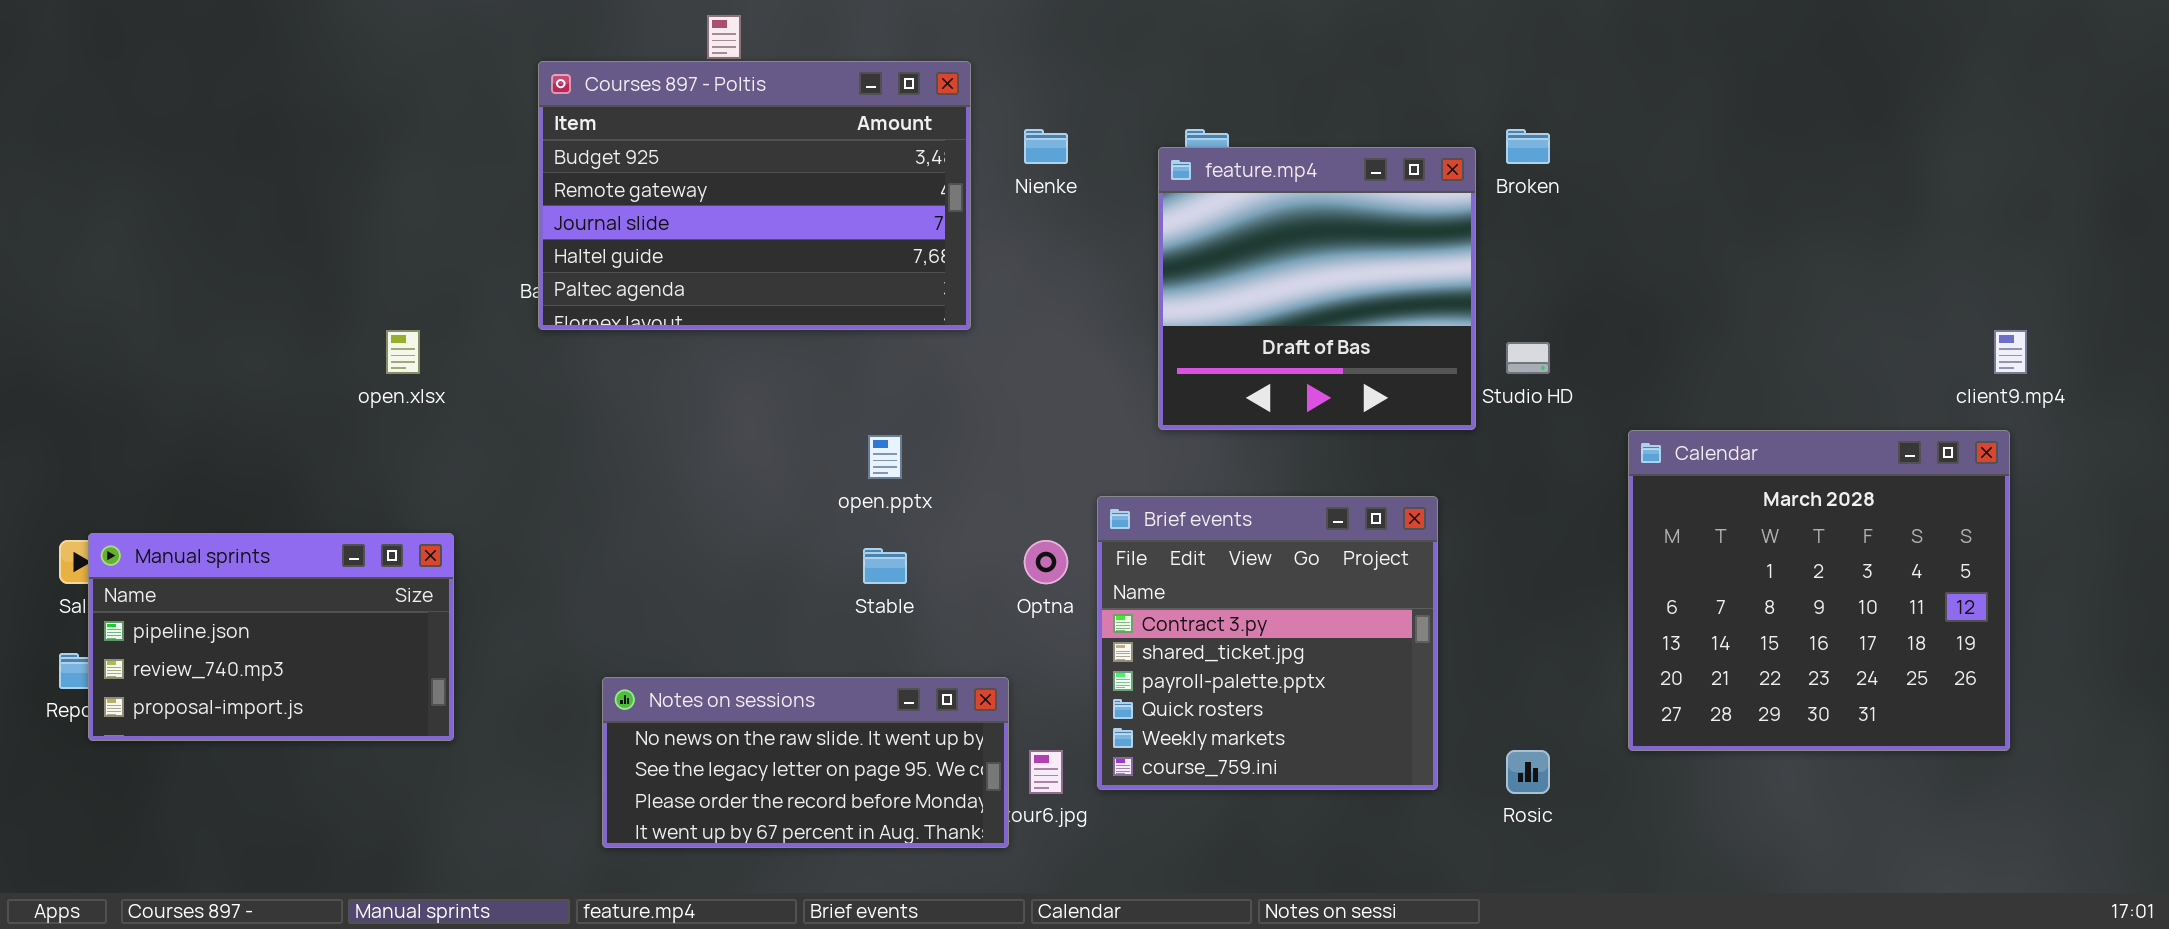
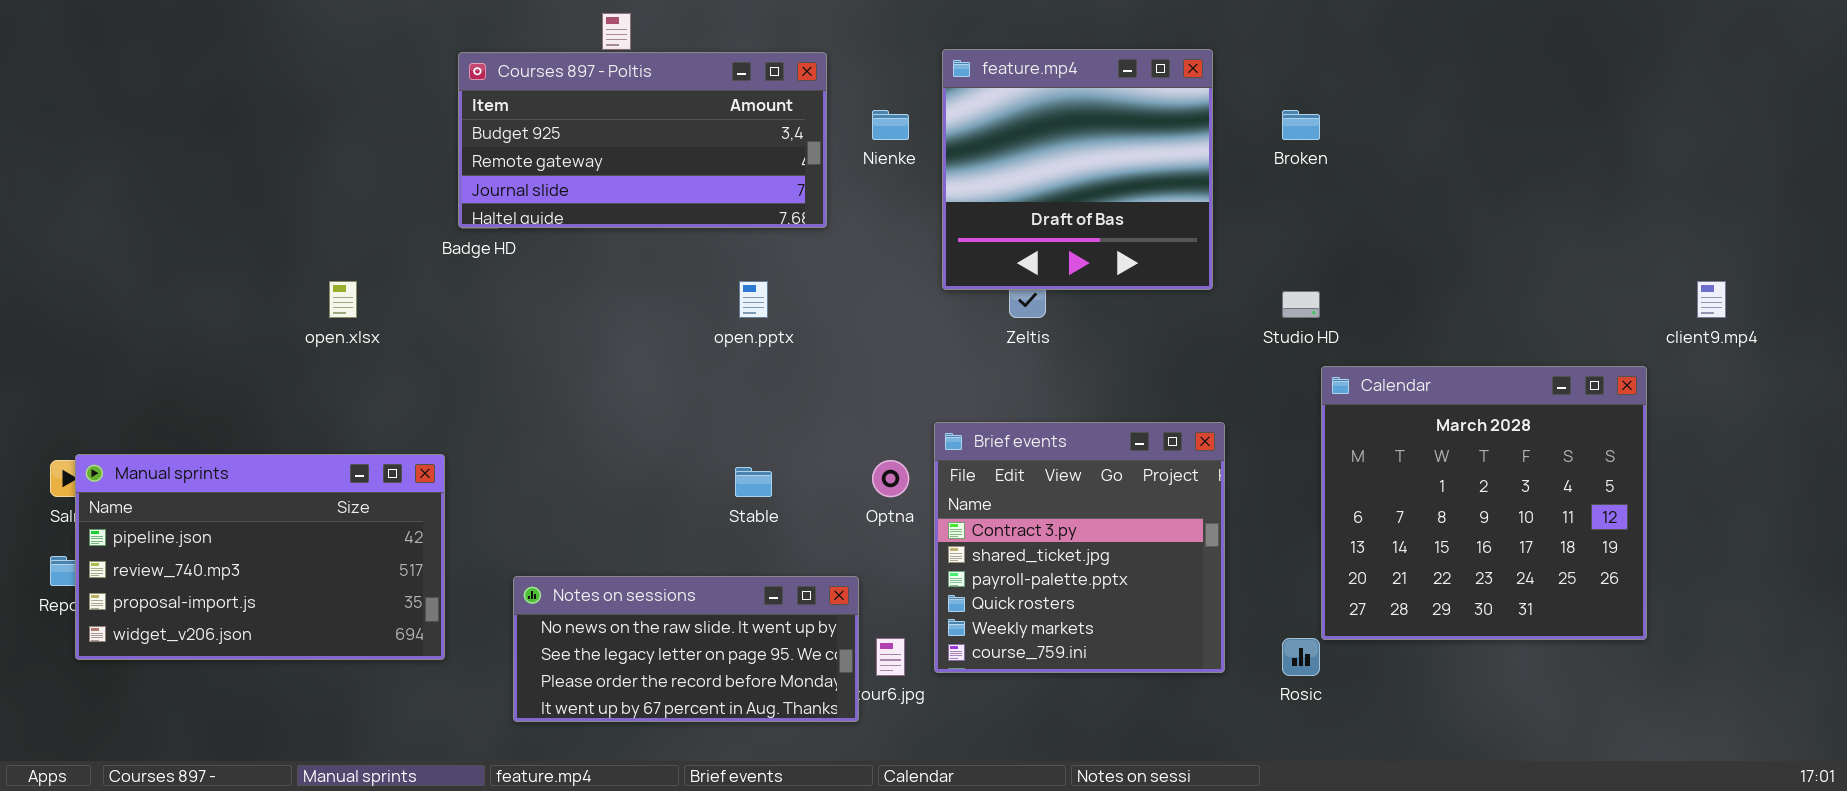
Courses 897 - Poltis: [538,61,971,330] -> [458,52,827,228], resized
feature.mp4: [1158,147,1476,430] -> [942,49,1213,290], moved
Calendar: [1628,430,2010,751] -> [1321,366,1647,640], moved
open.pptx: [868,435,902,479] -> [739,281,768,318], moved
Manual sprints: [88,533,454,741] -> [75,454,445,660], resized

